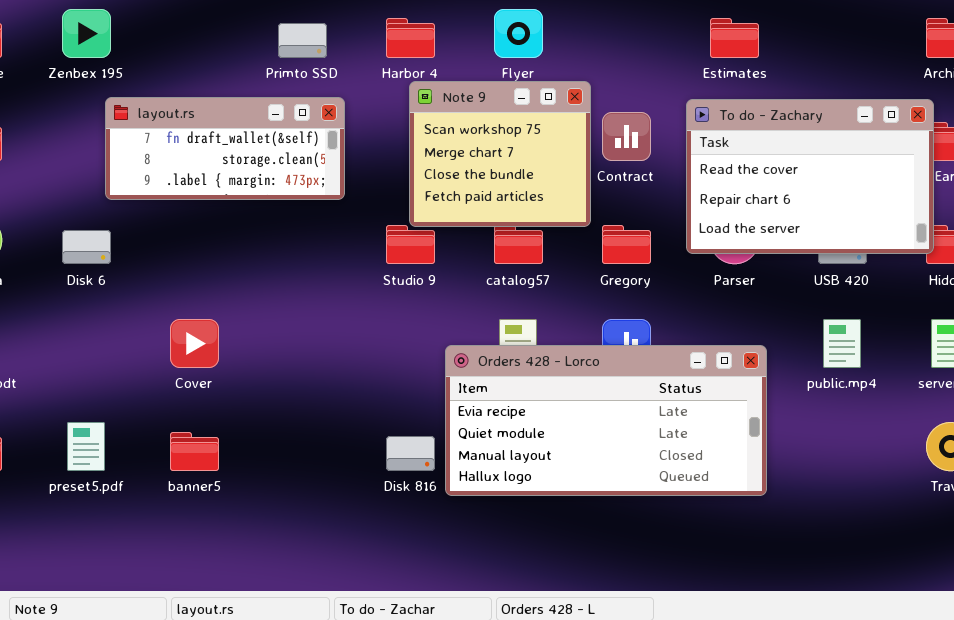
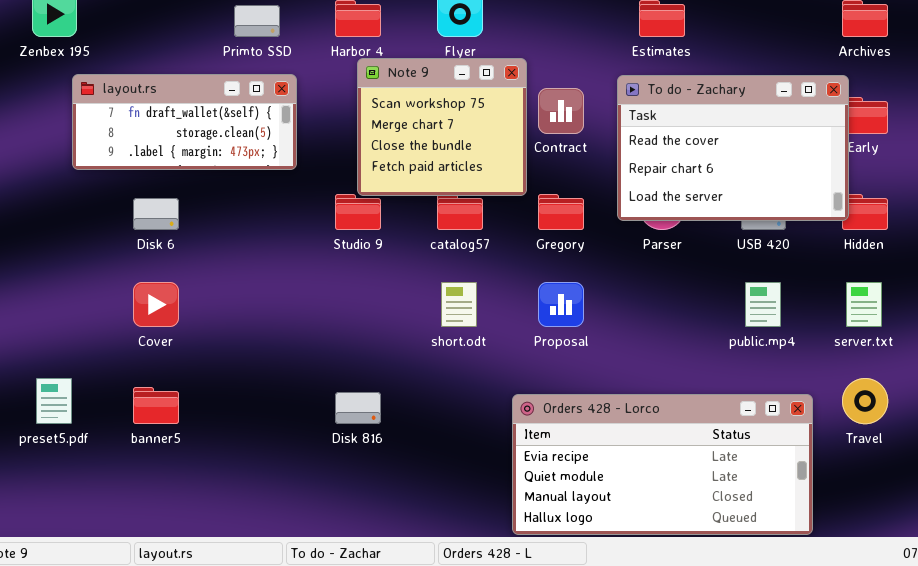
Disk 6: [62,230,111,264] -> [133,198,179,230], moved
Orders 428 - Lorco: [445,345,767,496] -> [512,394,813,535], moved

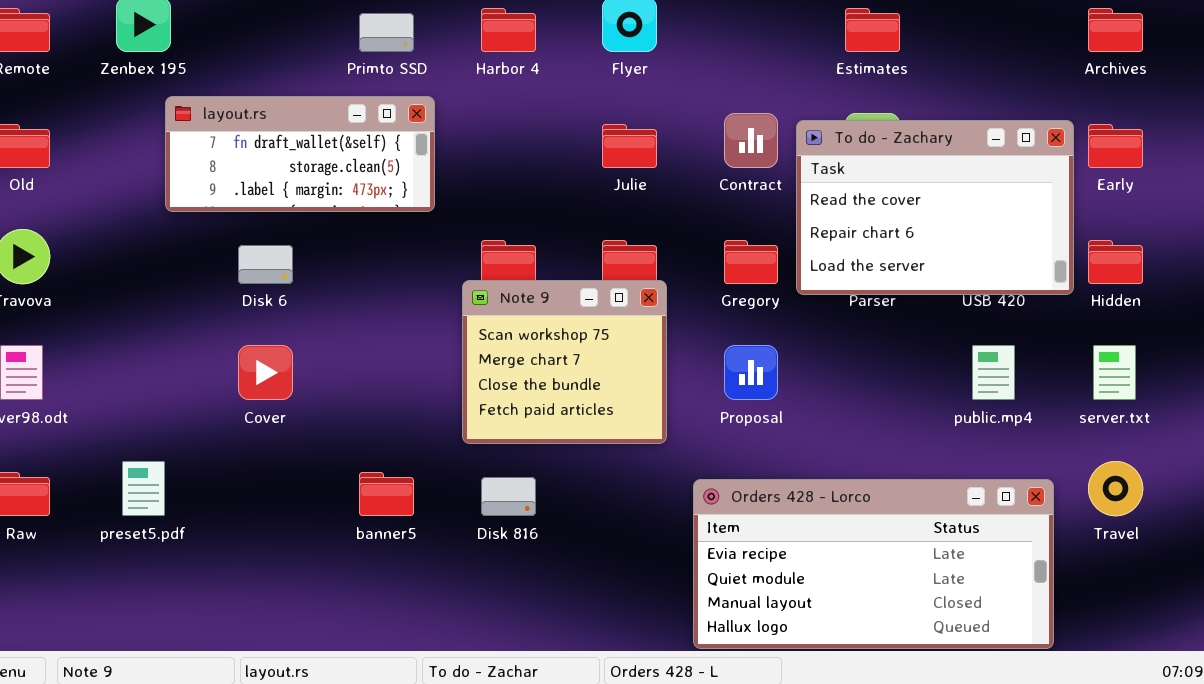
Note 9: [357,58,527,196] -> [462,280,667,444], moved
To do - Zachary: [617,75,849,221] -> [796,120,1074,295], moved
banner5: [133,387,179,424] -> [359,472,414,516], moved

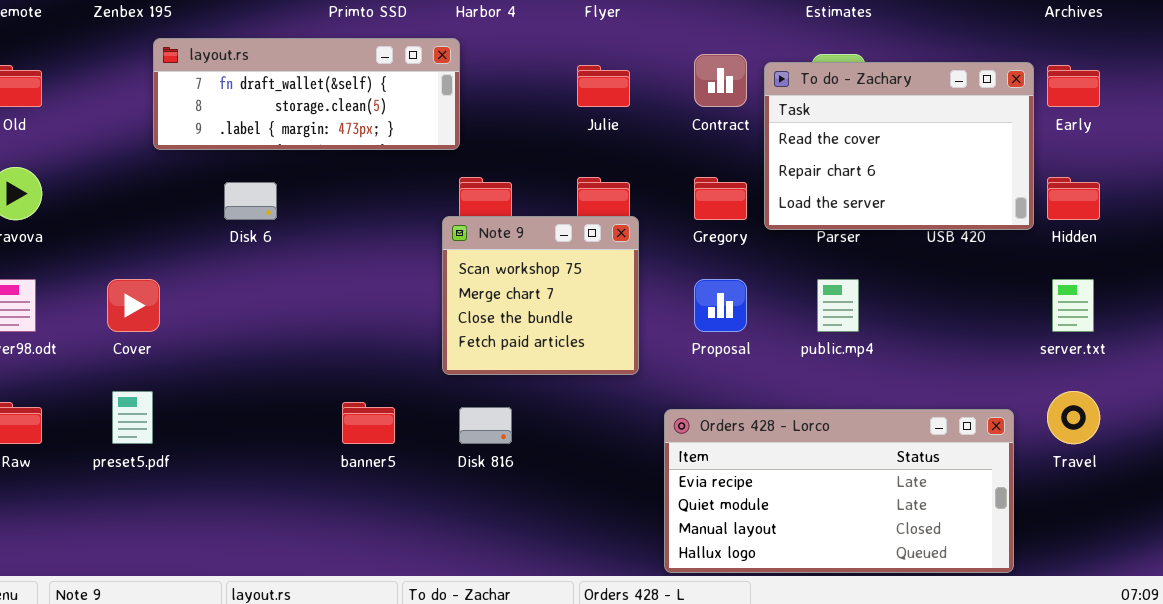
layout.rs: [165,96,435,212] -> [153,38,460,150], resized
Cover: [238,345,293,400] -> [107,279,160,332], moved
public.mp4: [972,345,1015,400] -> [817,279,859,332], moved

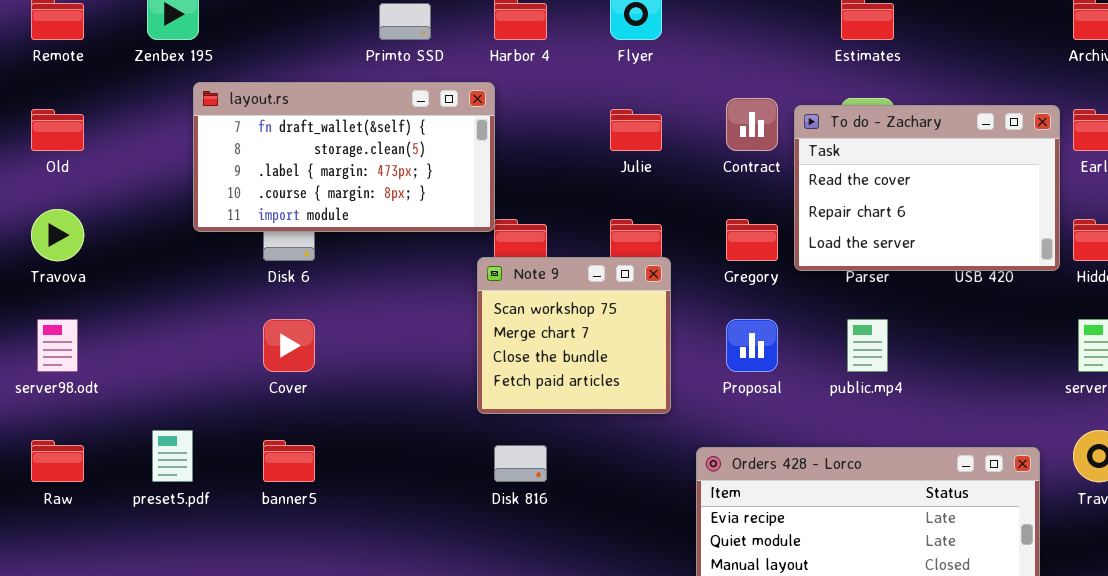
layout.rs: [153,38,460,150] -> [193,82,495,232], resized
Cover: [107,279,160,332] -> [263,319,315,372], moved
banner5: [342,402,395,444] -> [263,440,315,482], moved

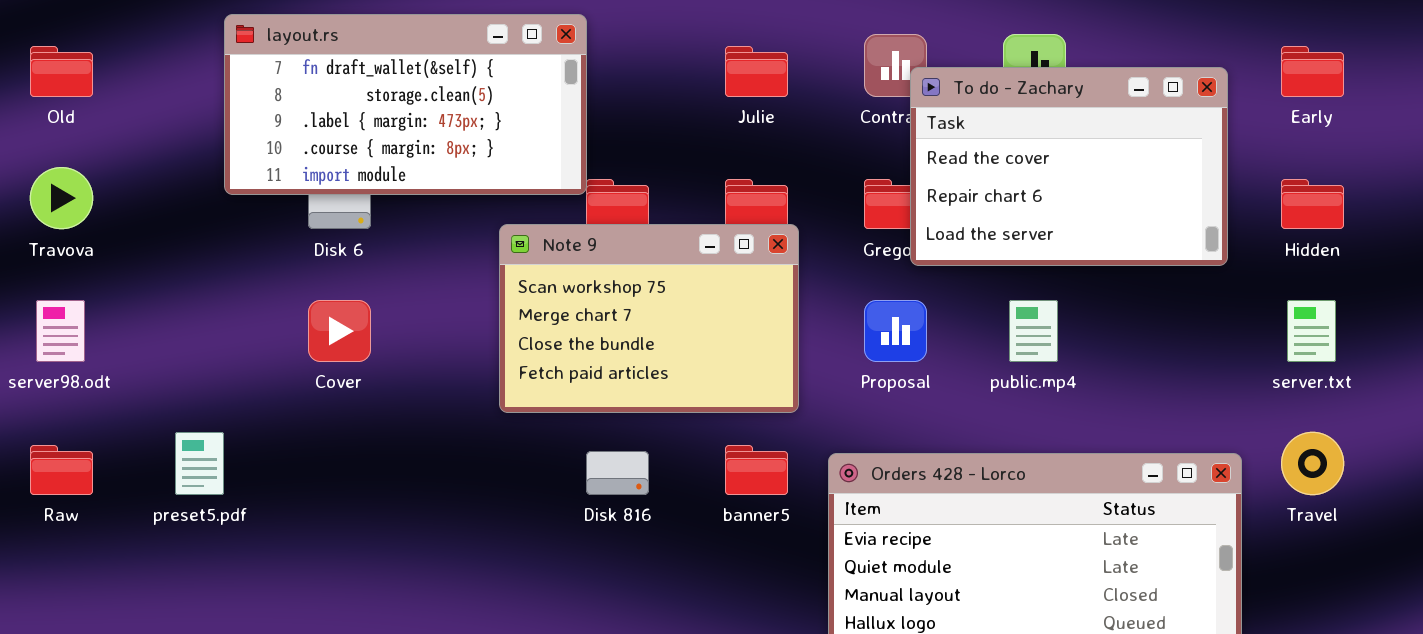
To do - Zachary: [794,105,1060,271] -> [910,67,1228,266], moved
Note 9: [477,257,671,414] -> [499,224,799,413], resized
banner5: [263,440,315,482] -> [725,445,788,495], moved

